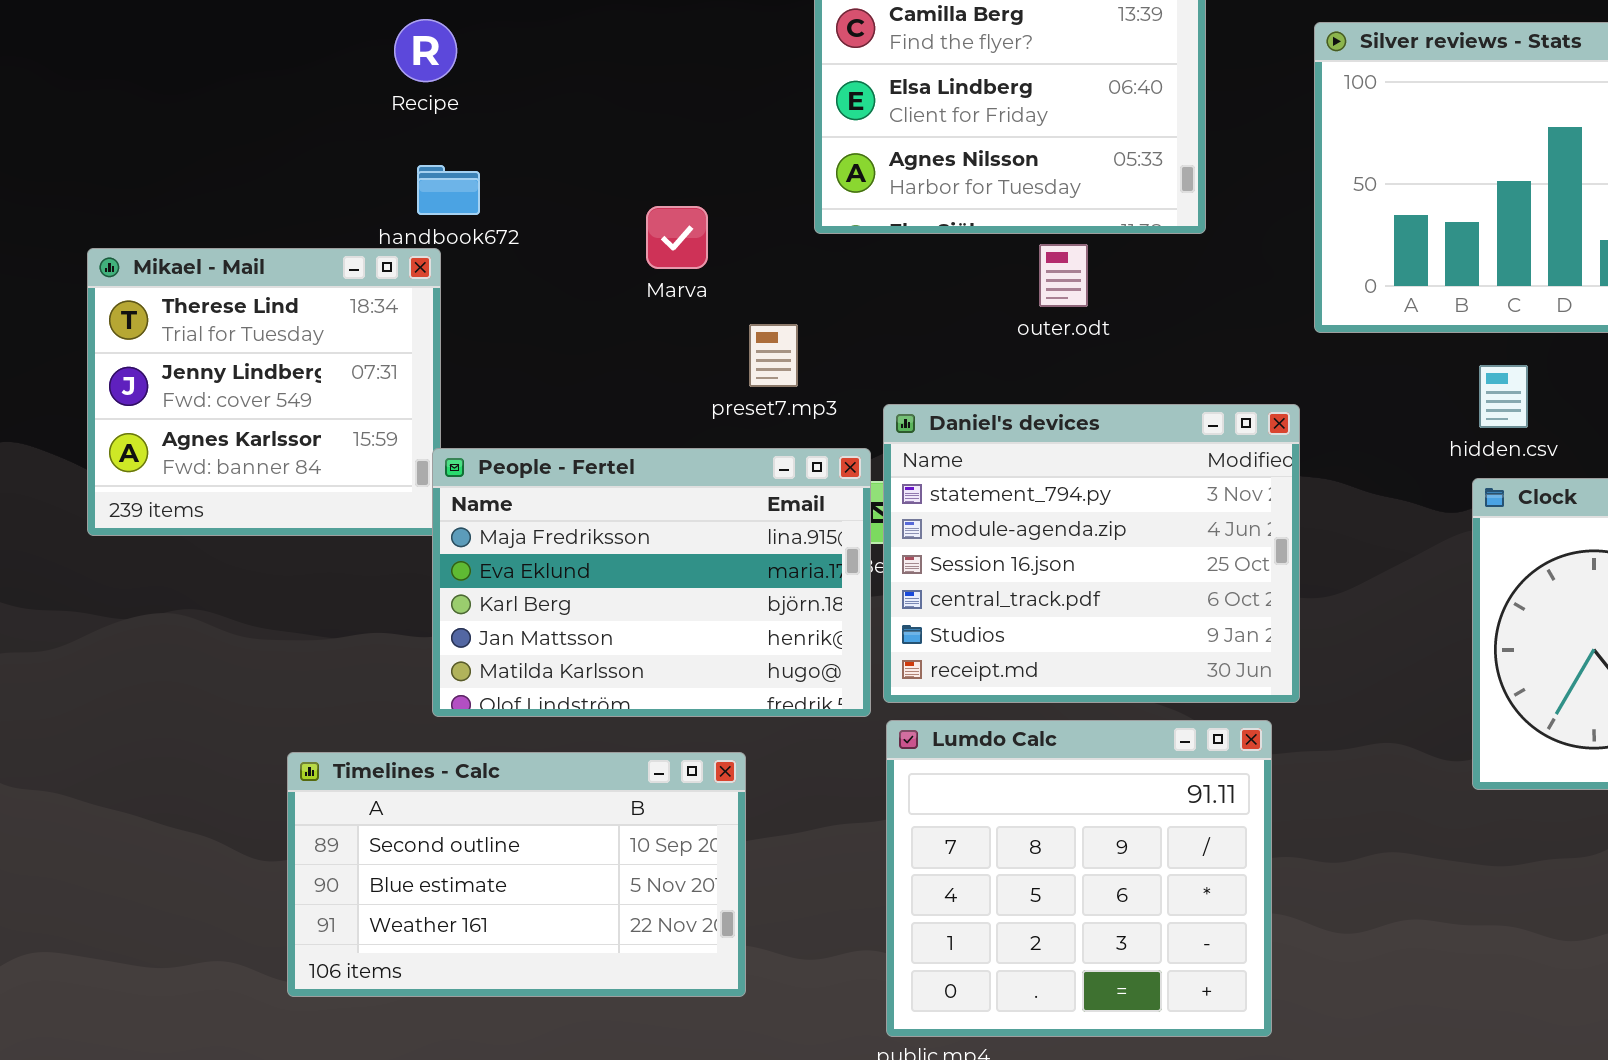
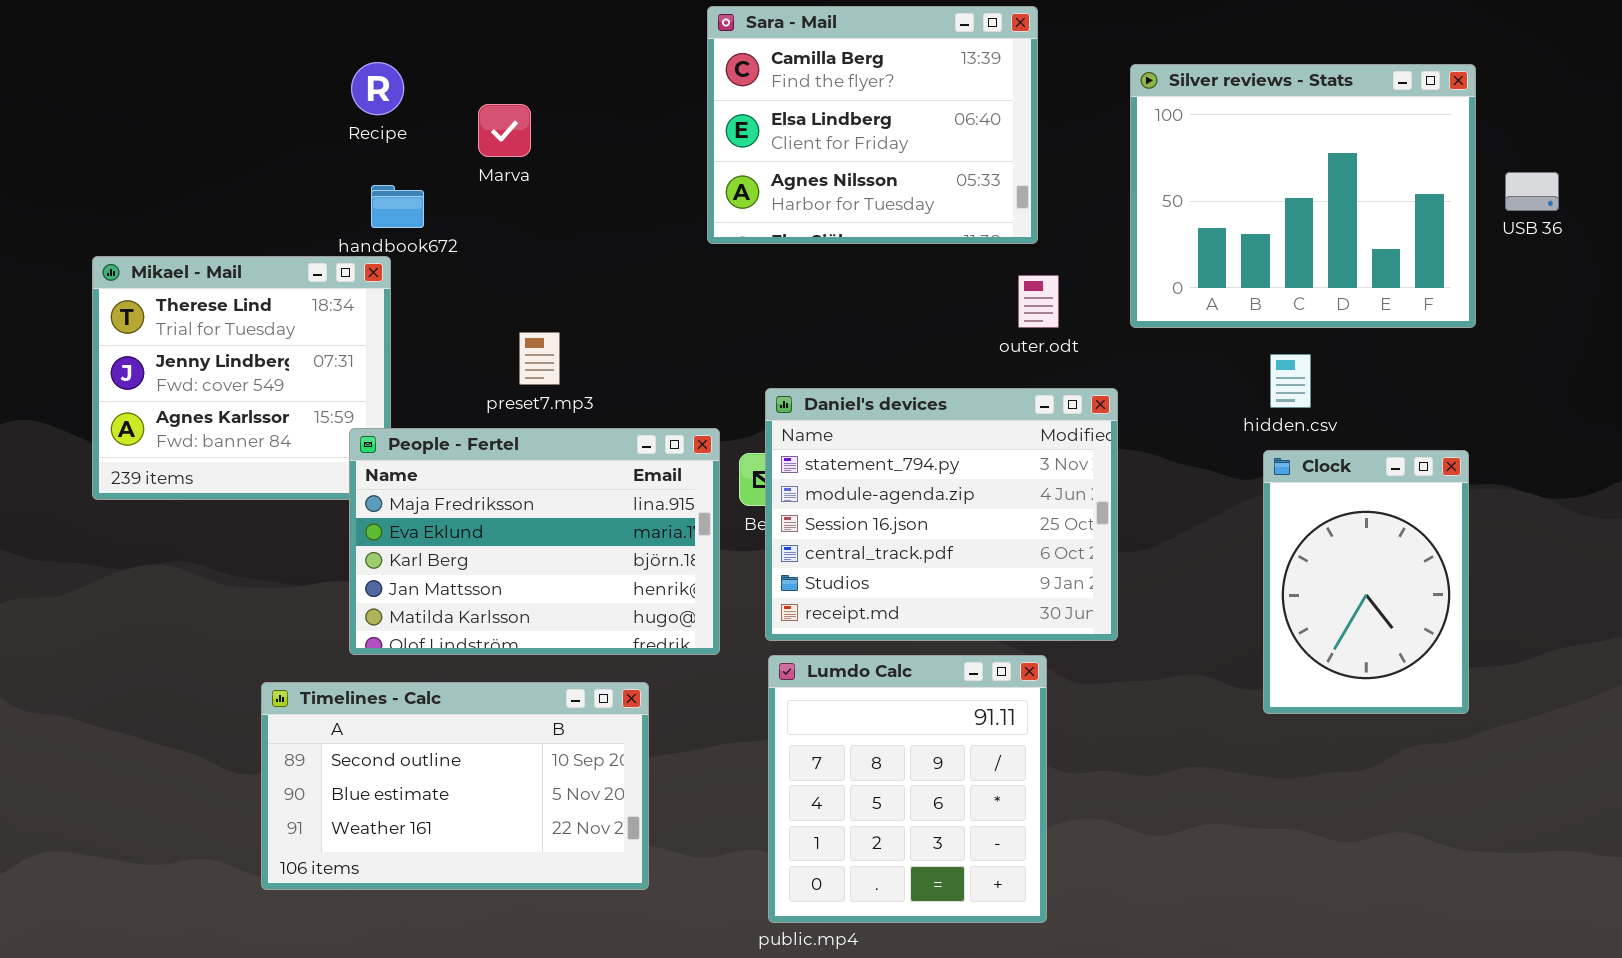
Marva: [646,206,708,269] -> [478,104,531,157], moved
outer.odt: [1039,244,1088,307] -> [1018,275,1059,328], moved
preset7.mp3: [749,324,798,387] -> [519,332,560,385], moved
People - Fertel: [432,448,871,717] -> [349,428,720,655], moved
Lumdo Calc: [886,720,1272,1037] -> [768,655,1047,923], resized

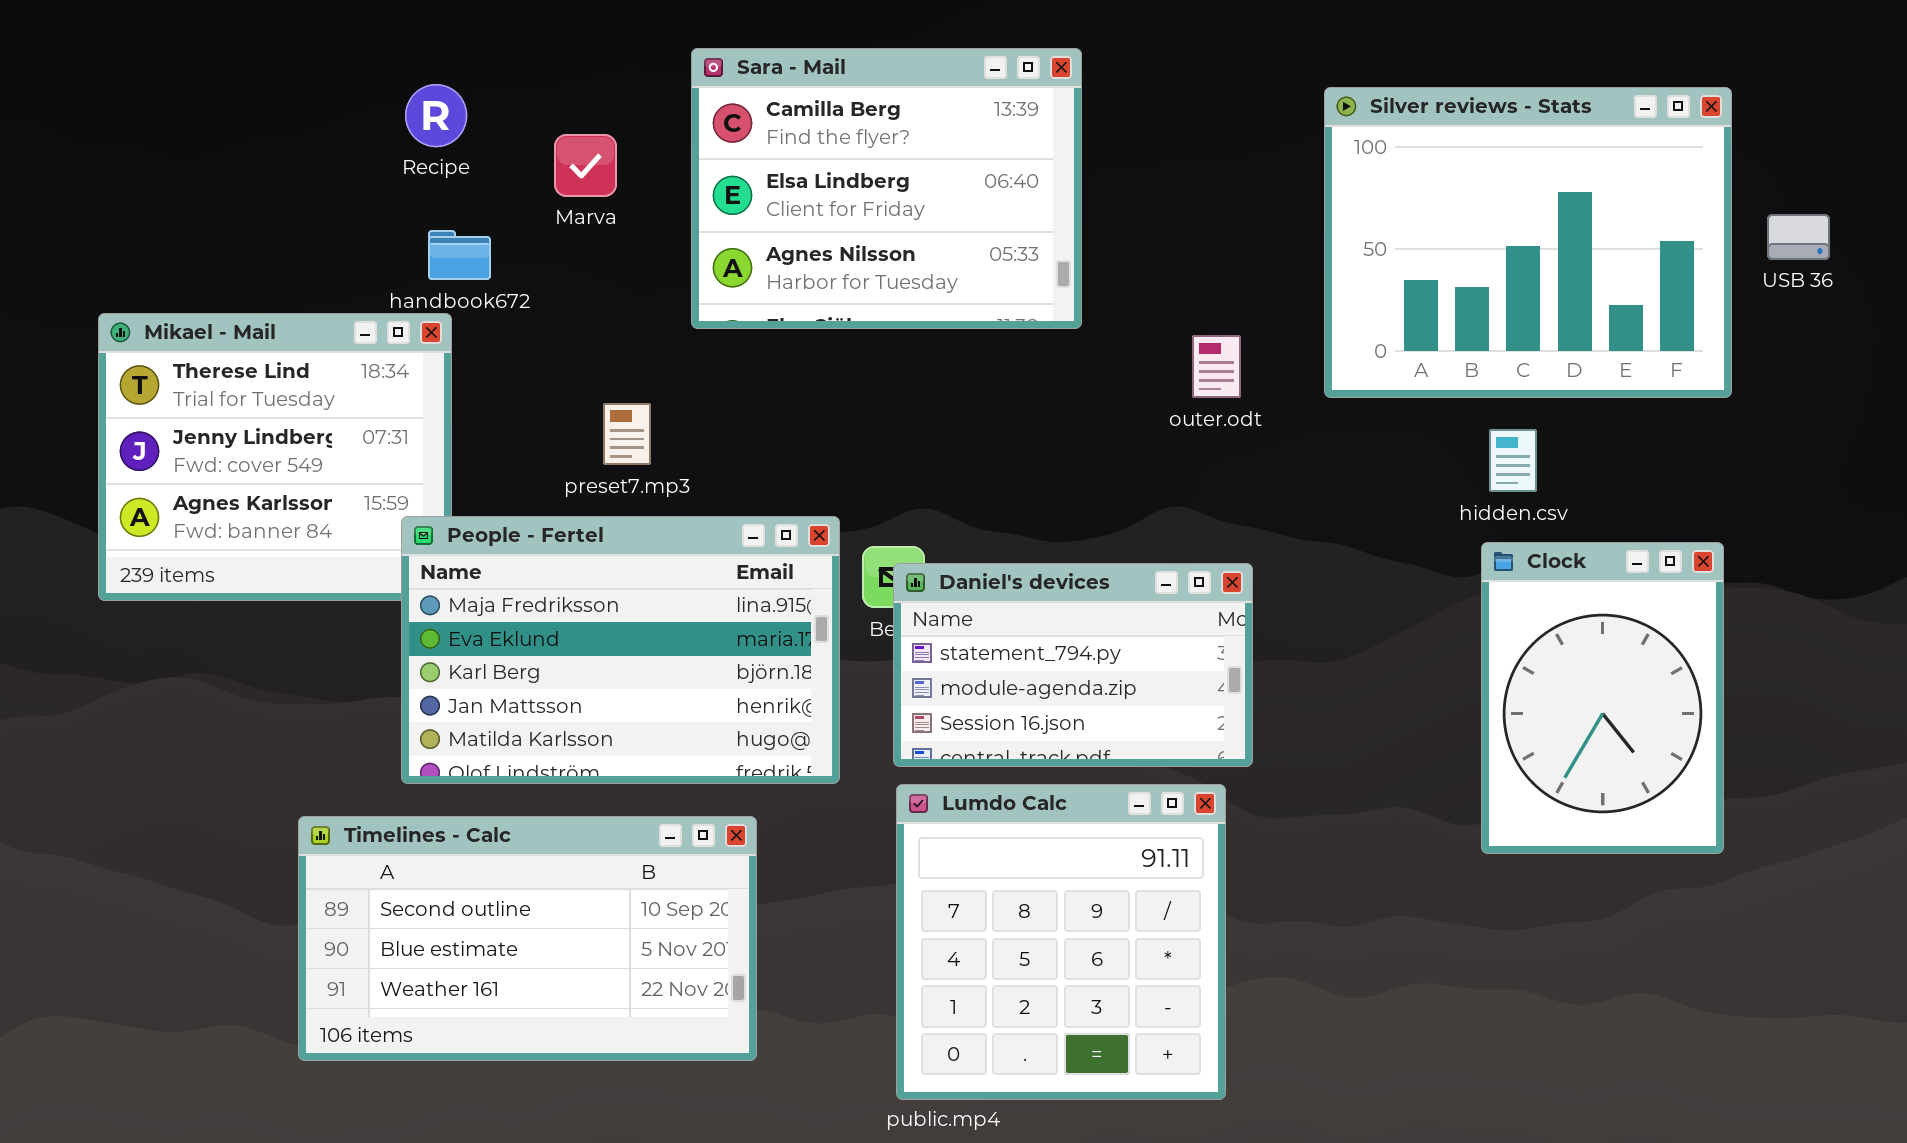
Sara - Mail: [707,6,1038,244] -> [691,48,1082,329], moved
Daniel's devices: [765,388,1118,641] -> [893,563,1253,767], resized

